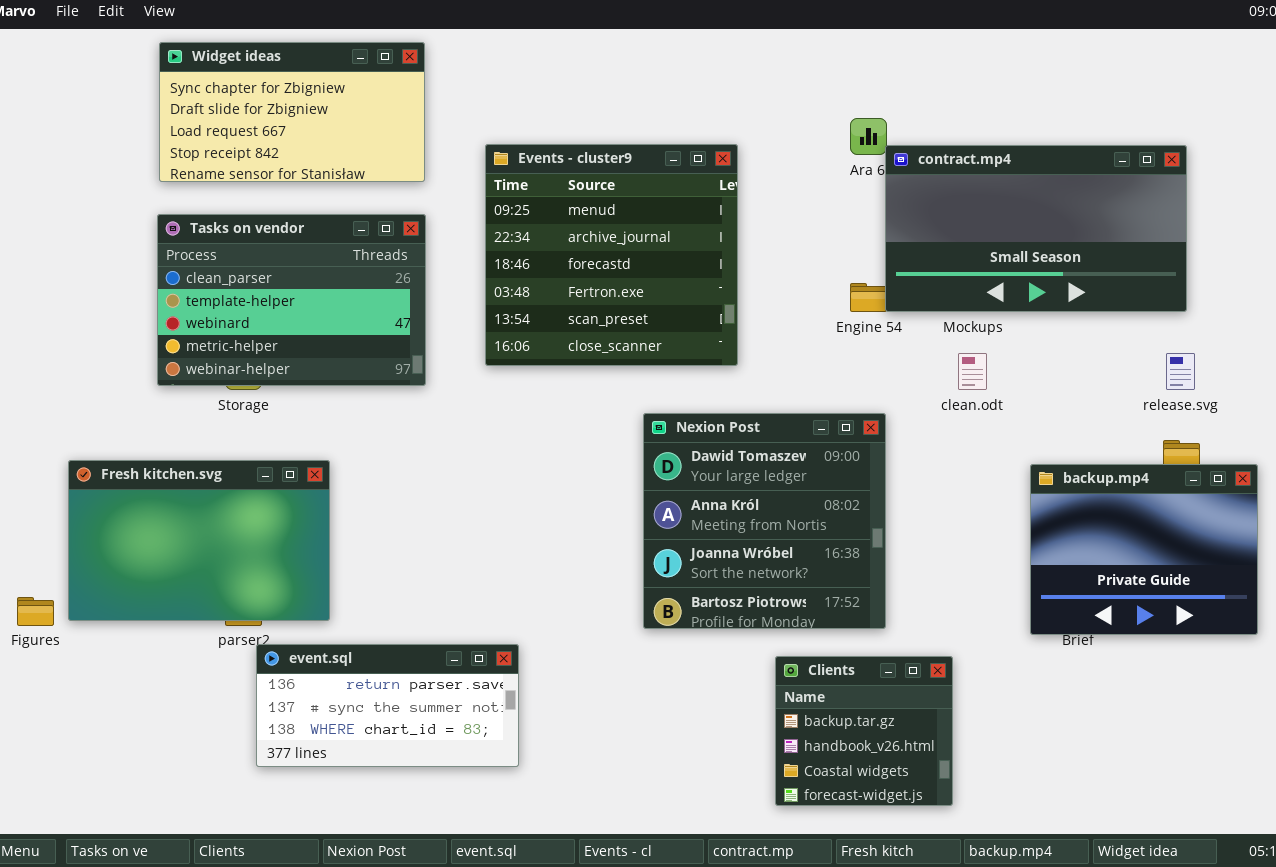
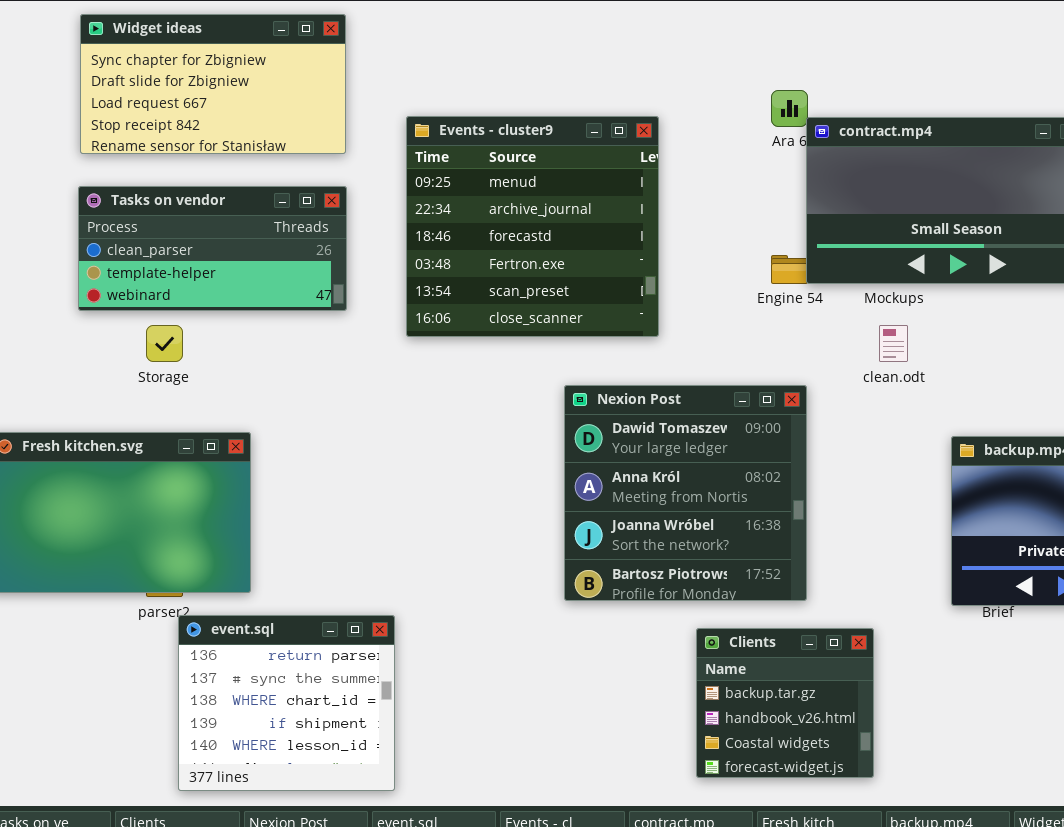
Tasks on vendor: [157,214,426,386] -> [78,186,347,311], resized
event.sql: [256,644,519,767] -> [178,615,395,791], resized

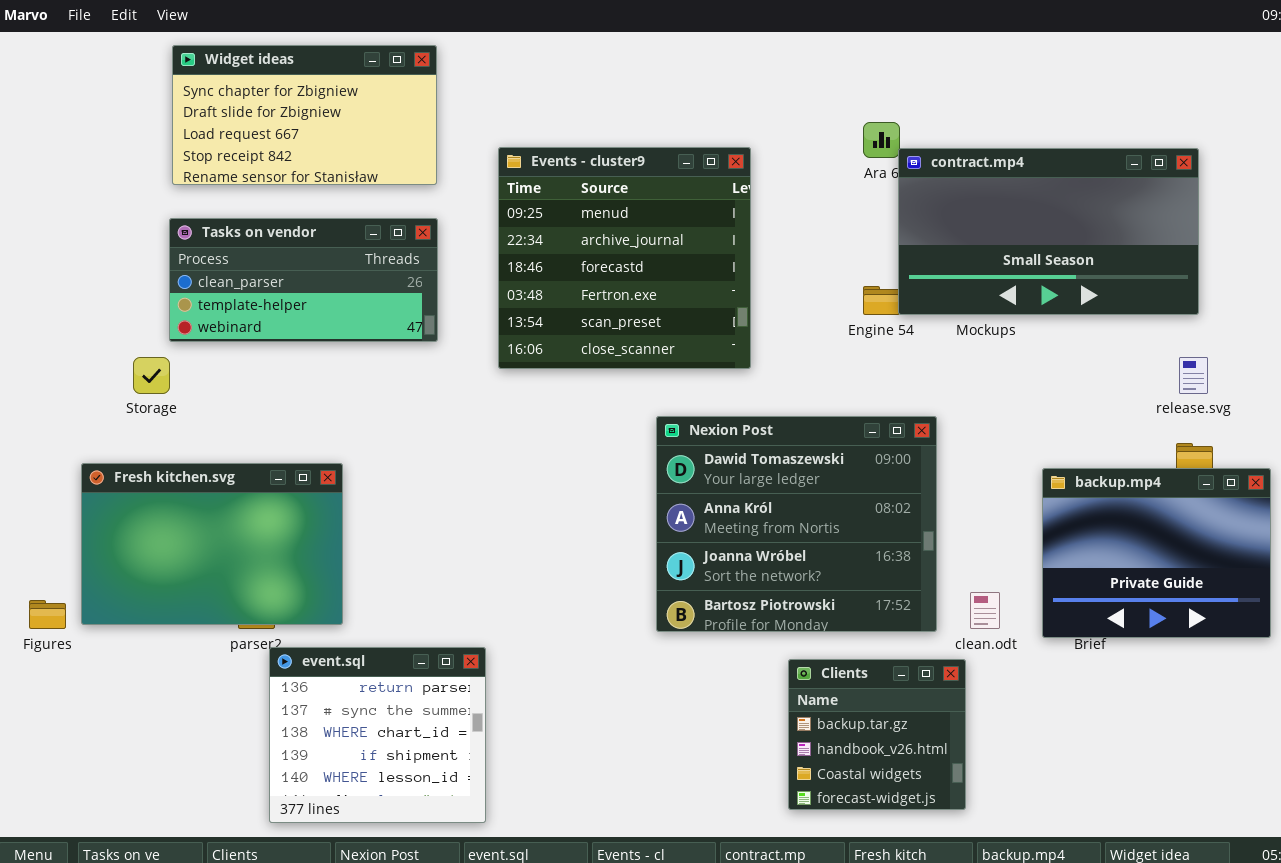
Storage: [146,325,183,362] -> [133,357,170,394], moved
clean.odt: [879,325,908,362] -> [970,592,1000,629], moved
Nexion Post: [564,385,807,601] -> [656,416,937,632], resized

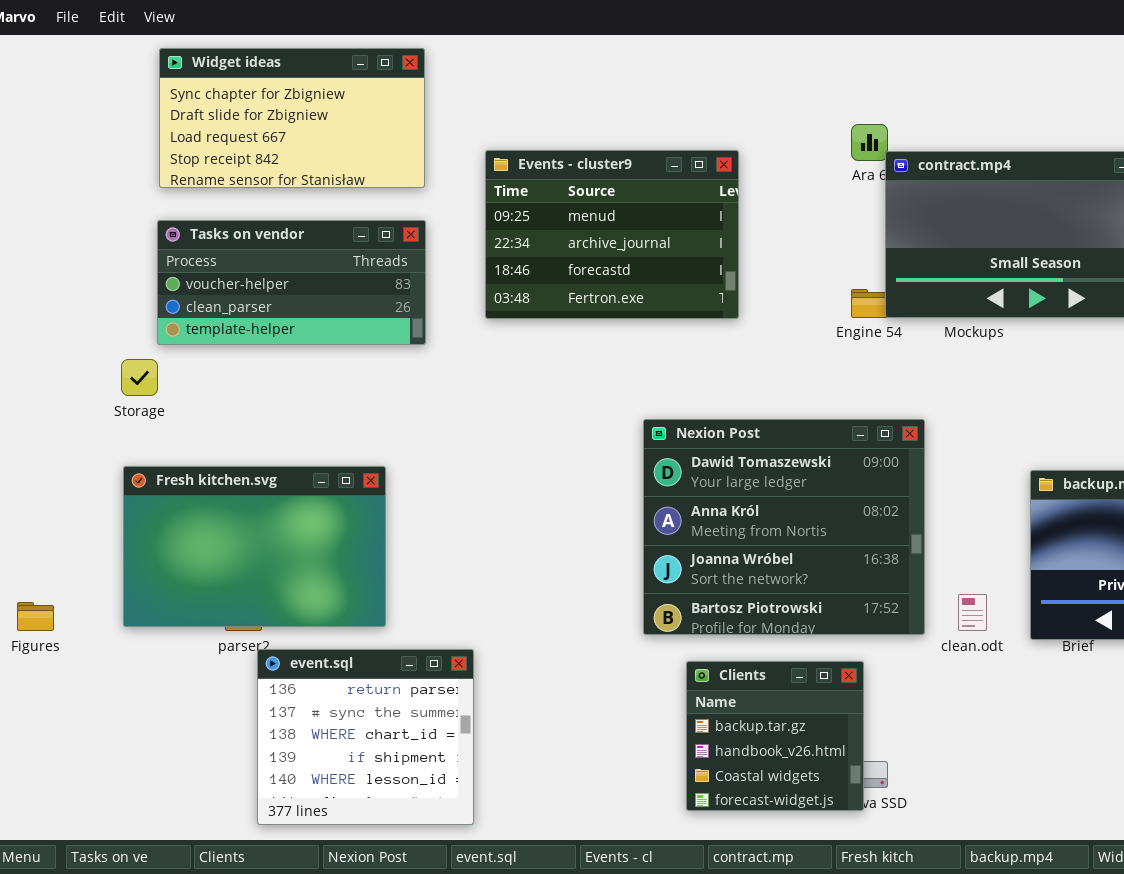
Events - cluster9: [498,147,751,369] -> [485,150,739,319], resized
Tasks on vendor: [169,218,438,342] -> [157,220,426,345], scrolled up 1 row
Fresh kitchen.svg: [81,463,343,625] -> [123,466,386,627], moved
Clients: [788,659,966,810] -> [686,661,864,811], moved

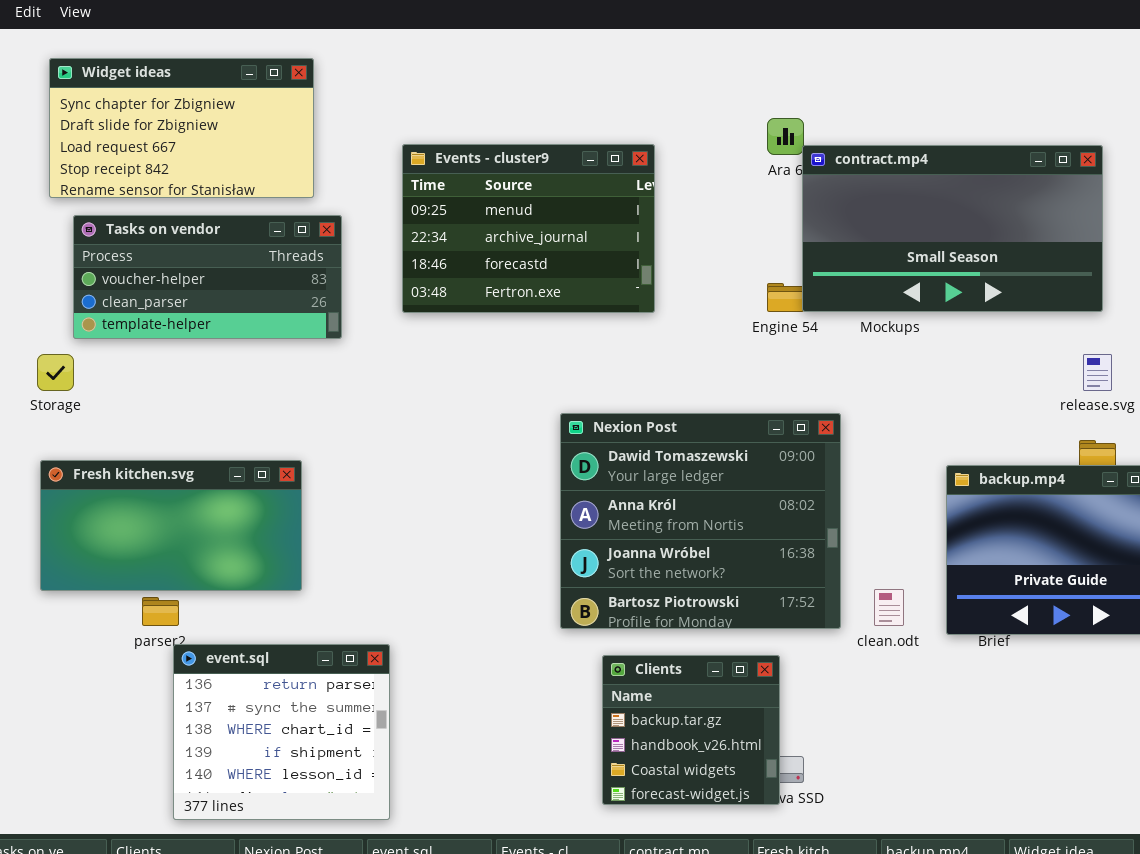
Widget ideas: [159,48,425,188] -> [49,58,314,198], moved
Fresh kitchen.svg: [123,466,386,627] -> [40,460,302,591], resized

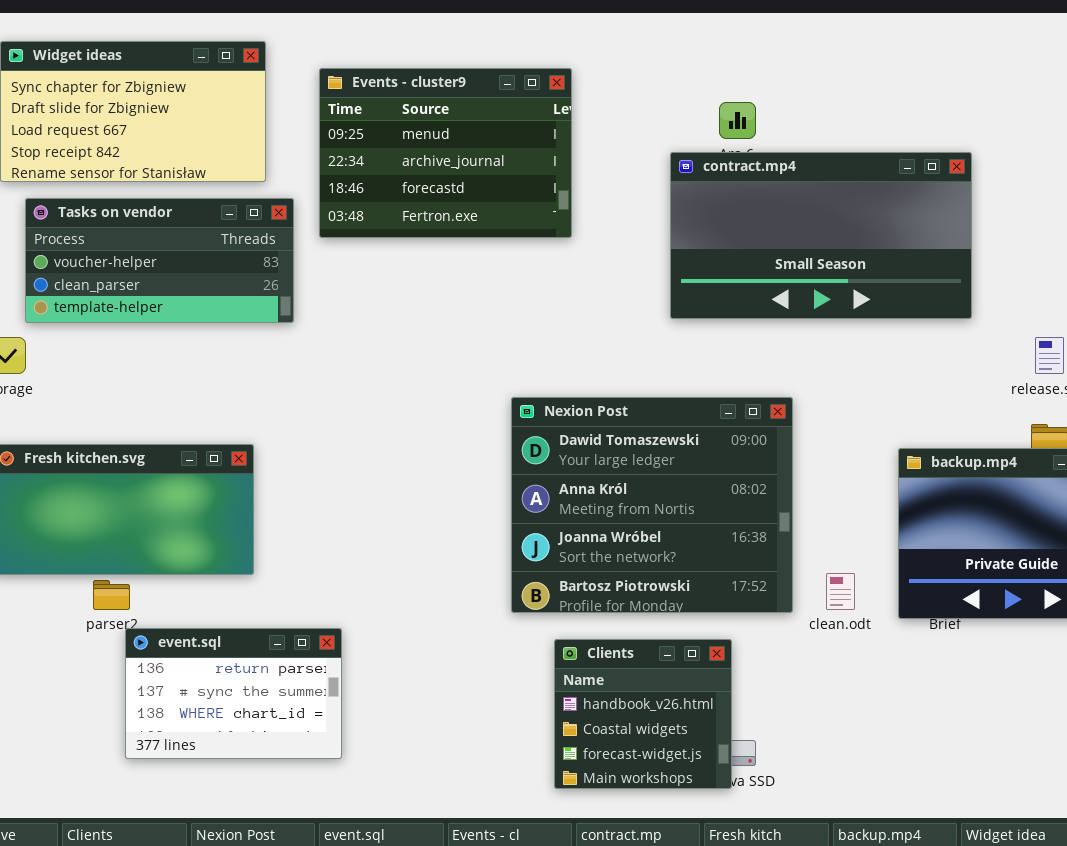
Events - cluster9: [402,144,655,313] -> [319,68,572,238], moved
contract.mp4: [802,145,1103,312] -> [670,152,972,319], moved
event.sql: [173,644,390,820] -> [125,628,342,759], resized
Clients: [602,655,780,805] -> [554,639,732,789], scrolled down 1 row

